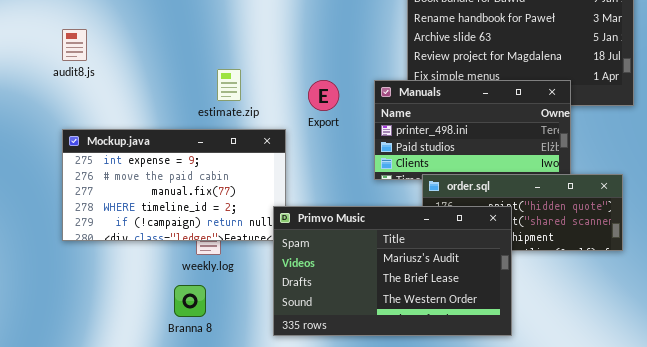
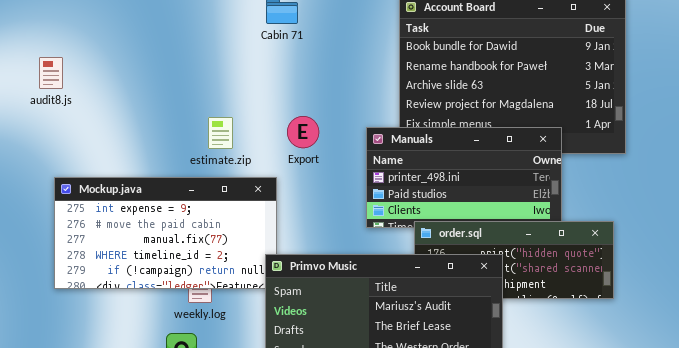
audit8.js: [62,29,87,61] -> [39,57,63,89], moved
Export: [308,80,339,111] -> [287,116,319,148], moved

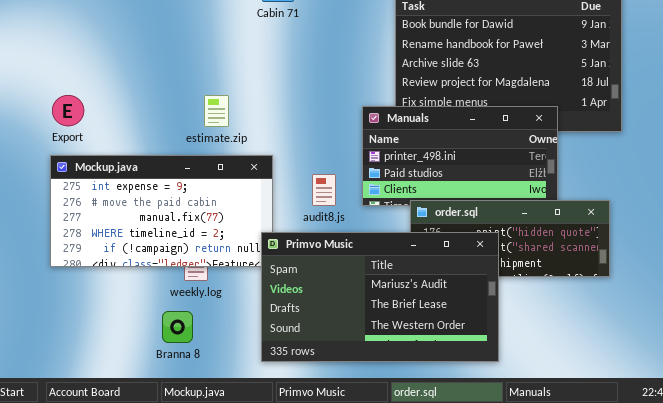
audit8.js: [39,57,63,89] -> [312,174,336,206], moved
Export: [287,116,319,148] -> [52,95,84,126], moved

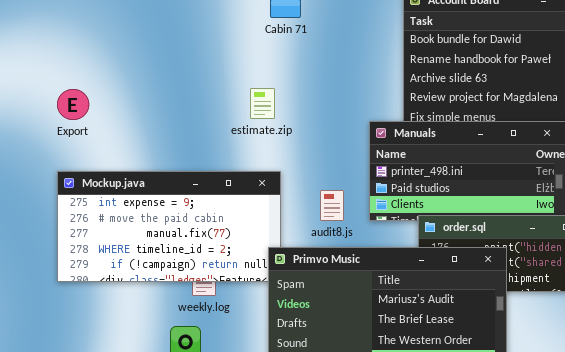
Export: [52,95,84,126] -> [57,89,89,120], moved
estimate.zip: [204,95,229,127] -> [250,88,275,119], moved

